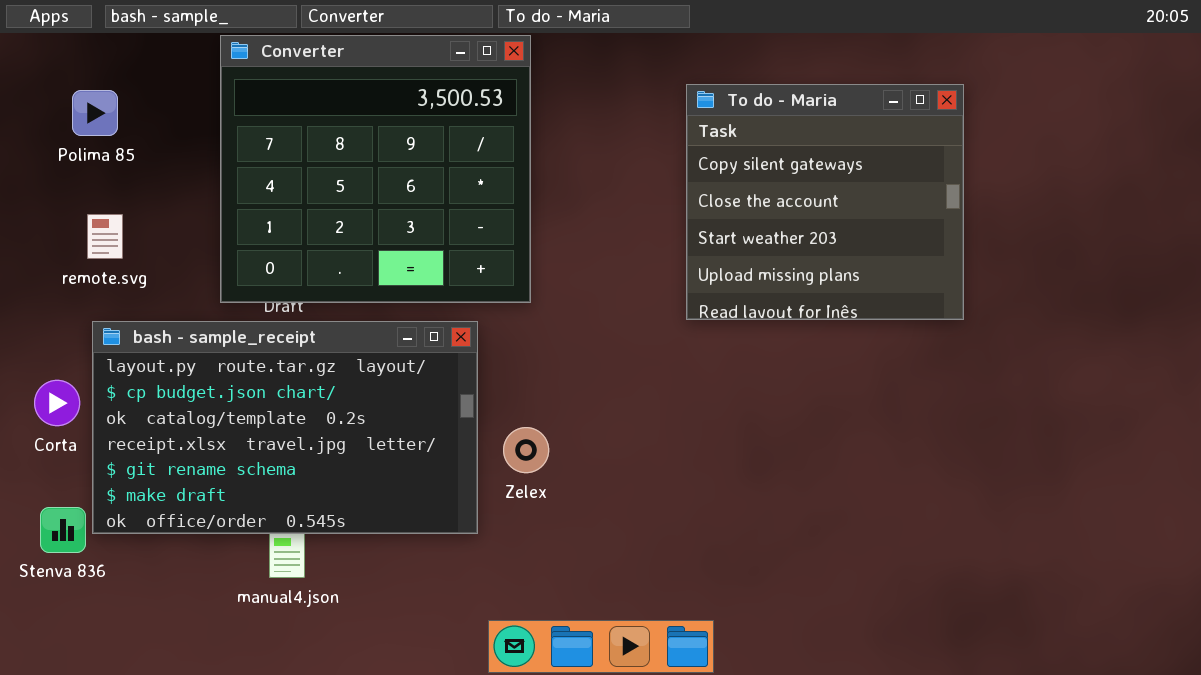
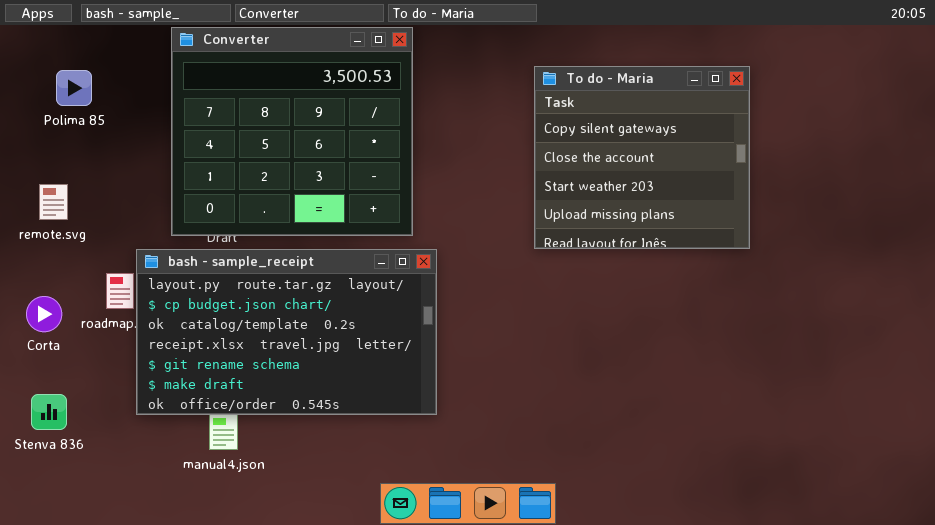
remote.svg: [87,214,123,259] -> [39,184,68,220], moved
bash - sample_receipt: [92,321,478,534] -> [136,249,437,415], moved

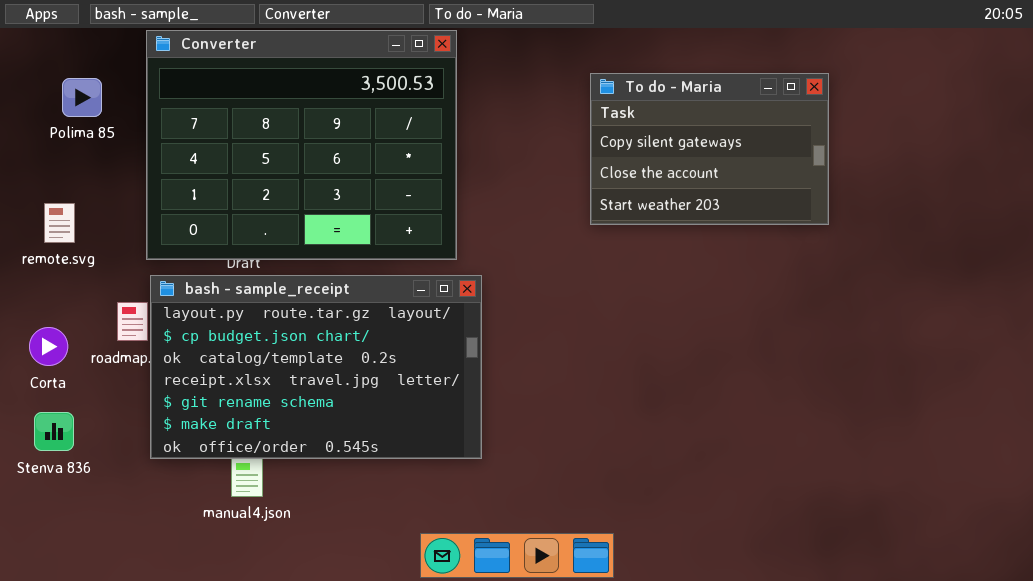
Converter: [171,27,413,236] -> [146,30,457,260], resized
To do - Maria: [534,66,750,249] -> [590,73,829,225], resized
Stenva 836: [31,394,67,430] -> [34,412,74,451], moved

